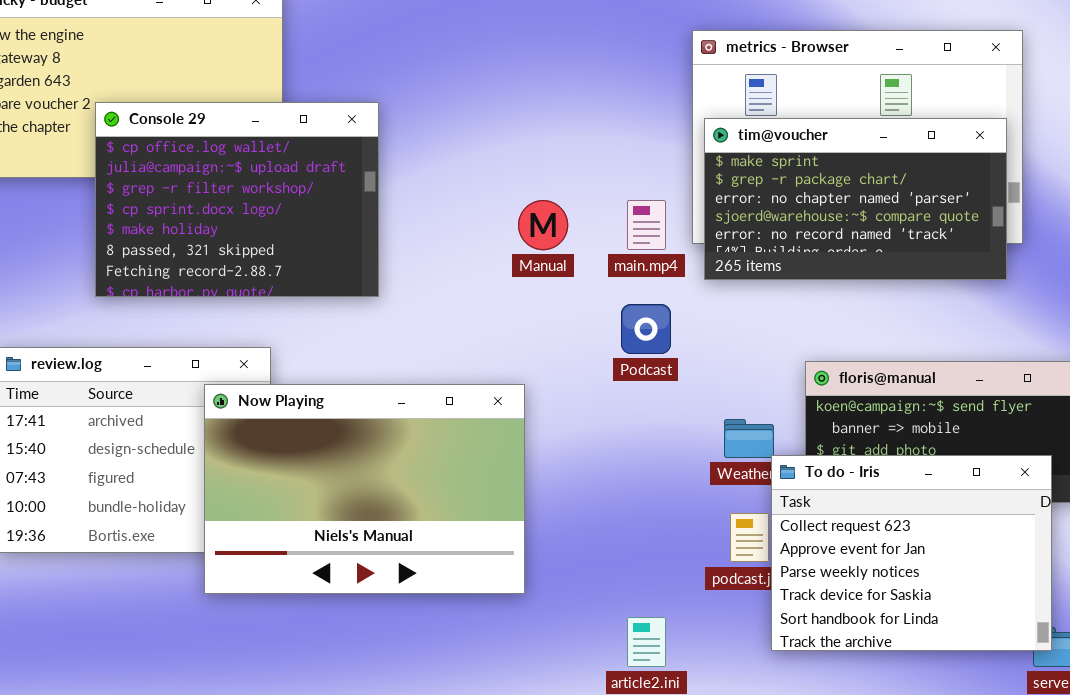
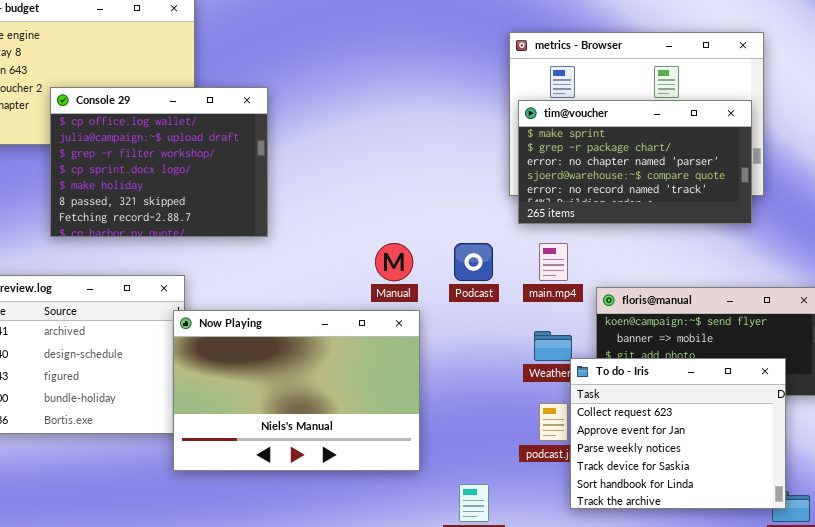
Manual: [518,200,568,250] -> [375,243,413,281], moved
main.mp4: [627,200,666,250] -> [539,243,568,281], moved
Now Playing: [204,384,525,594] -> [173,310,420,471], moved

